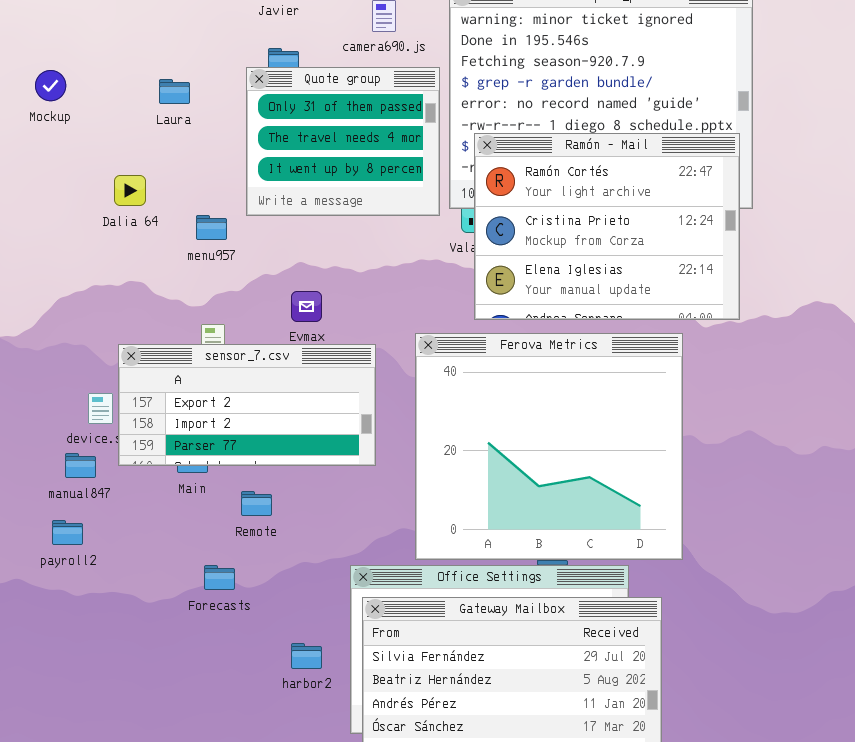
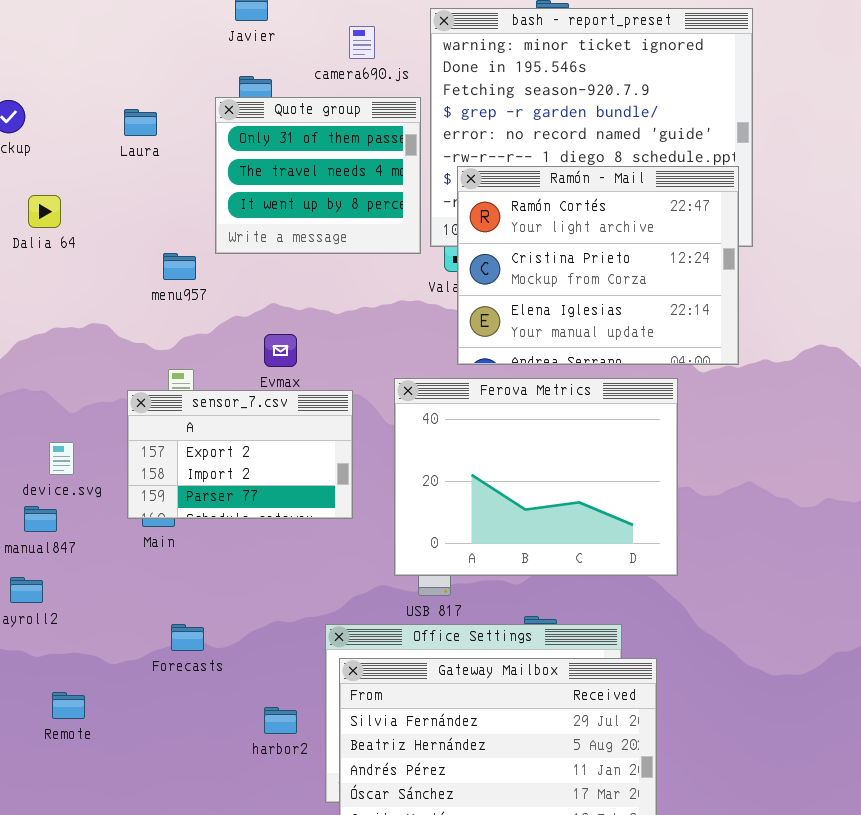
Dalia 64: [114,175,146,206] -> [28,195,61,228], moved
Ferova Metrics: [415,333,683,560] -> [394,378,678,576], resized
sensor_7.csv: [118,344,376,466] -> [127,390,353,519], resized
Remote: [241,491,272,516] -> [52,692,85,719], moved

